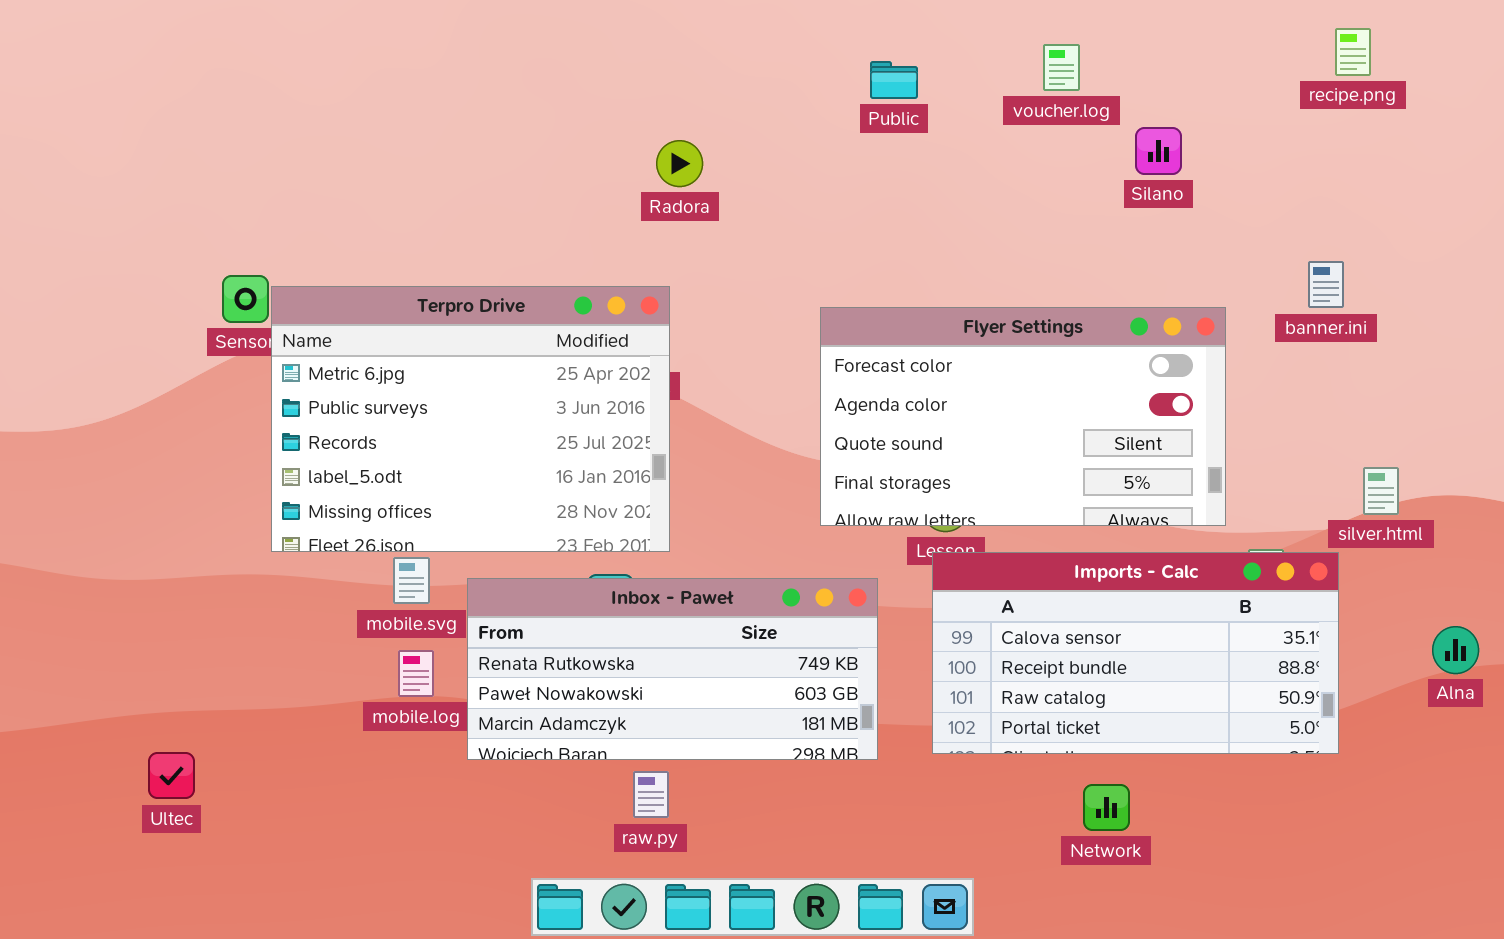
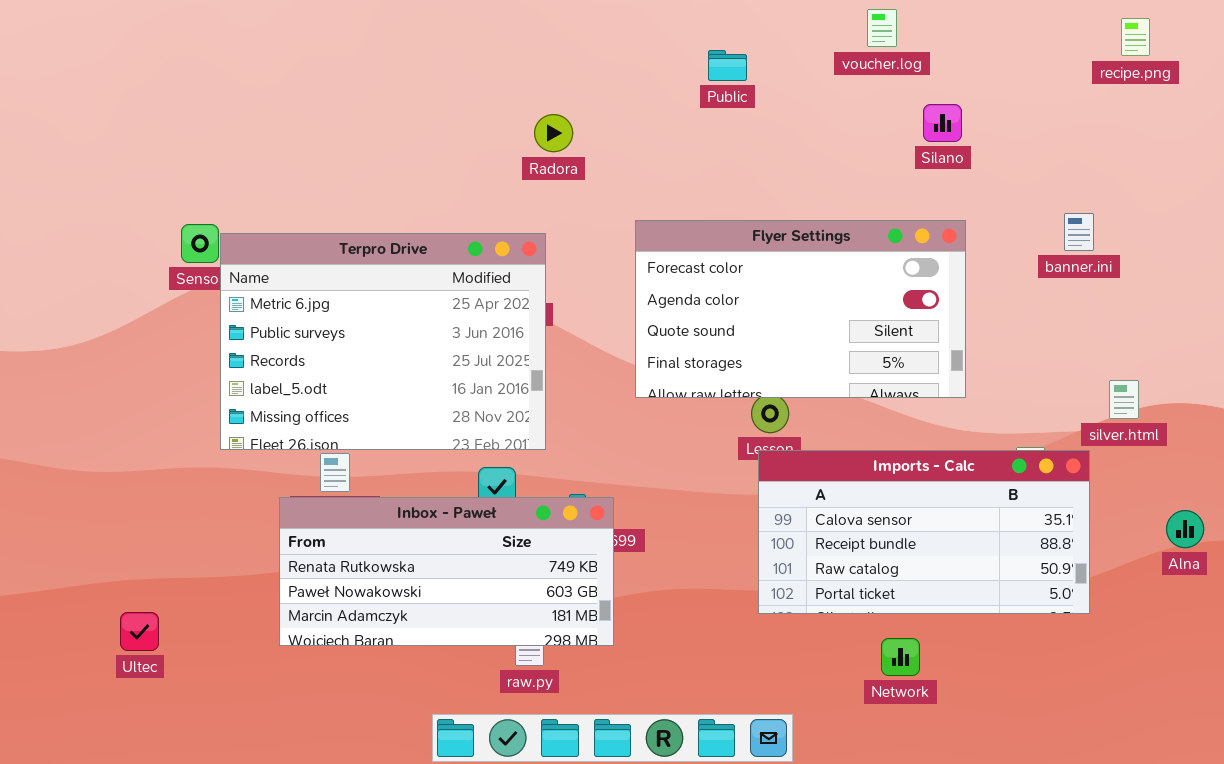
recipe.png: [1335,28,1371,76] -> [1121,18,1150,56], moved
voucher.log: [1043,44,1080,91] -> [867,9,897,47], moved
Flyer Settings: [820,307,1226,526] -> [635,220,966,398], moved
Inbox - Paweł: [467,578,878,760] -> [279,497,614,646], moved

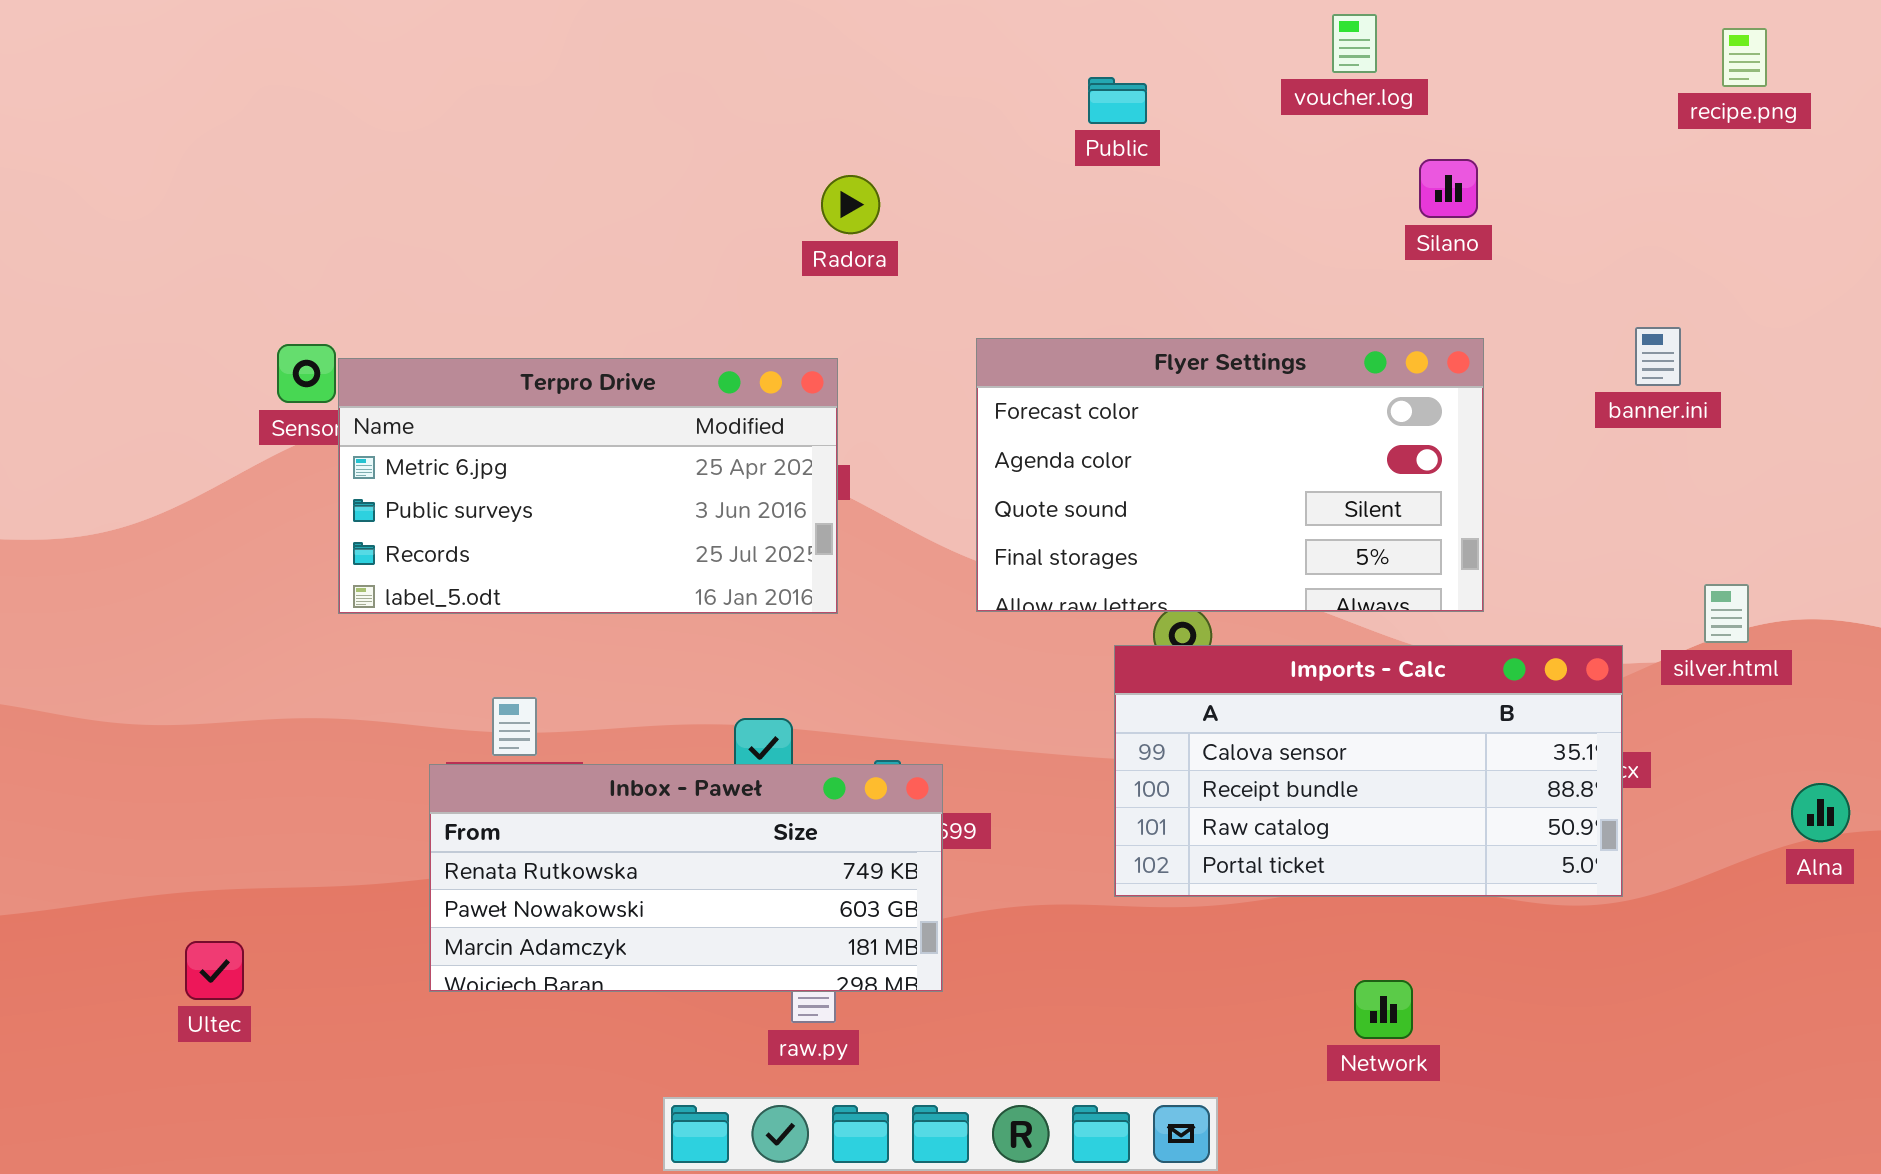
Terpro Drive: [220,233,546,450] -> [338,358,838,614], resized
Imports - Calc: [758,450,1090,614] -> [1114,645,1623,897], moved

